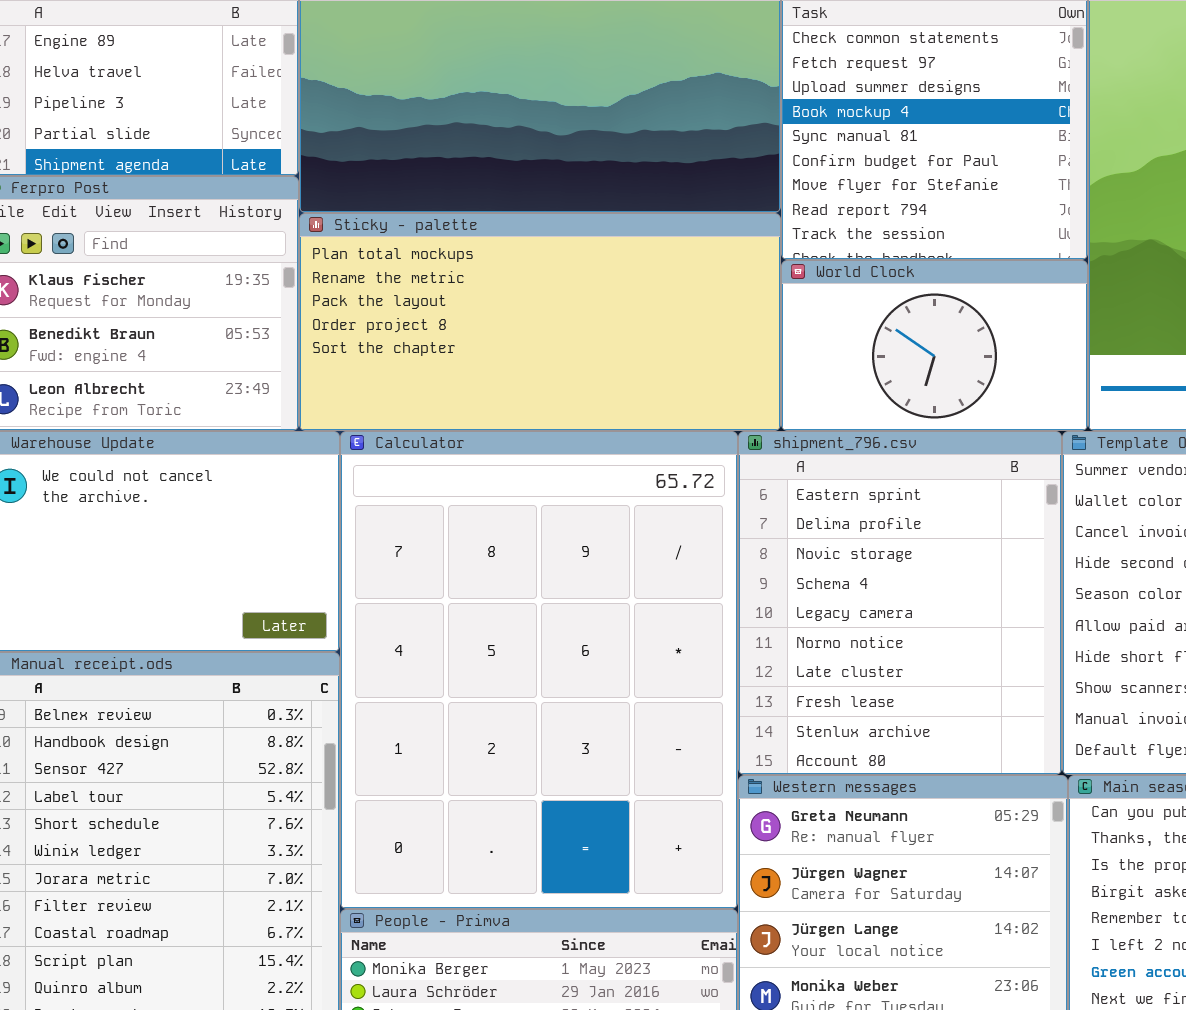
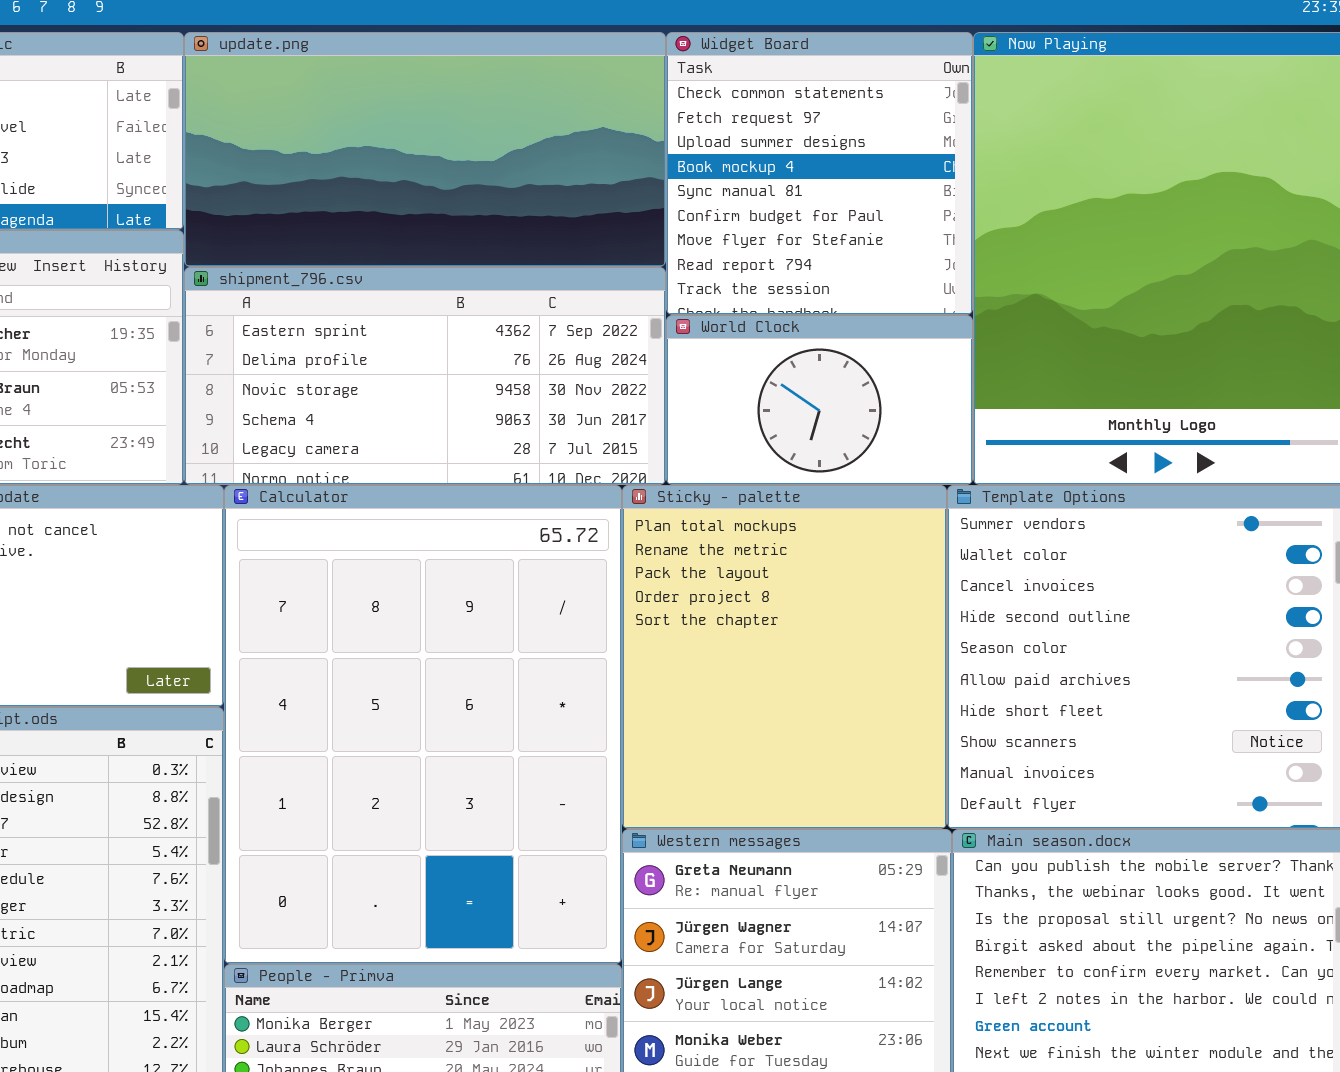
Sticky - palette: [299,213,781,431] -> [622,485,947,829], moved, resized
shipment_796.csv: [738,431,1062,775] -> [184,267,666,485], moved, resized

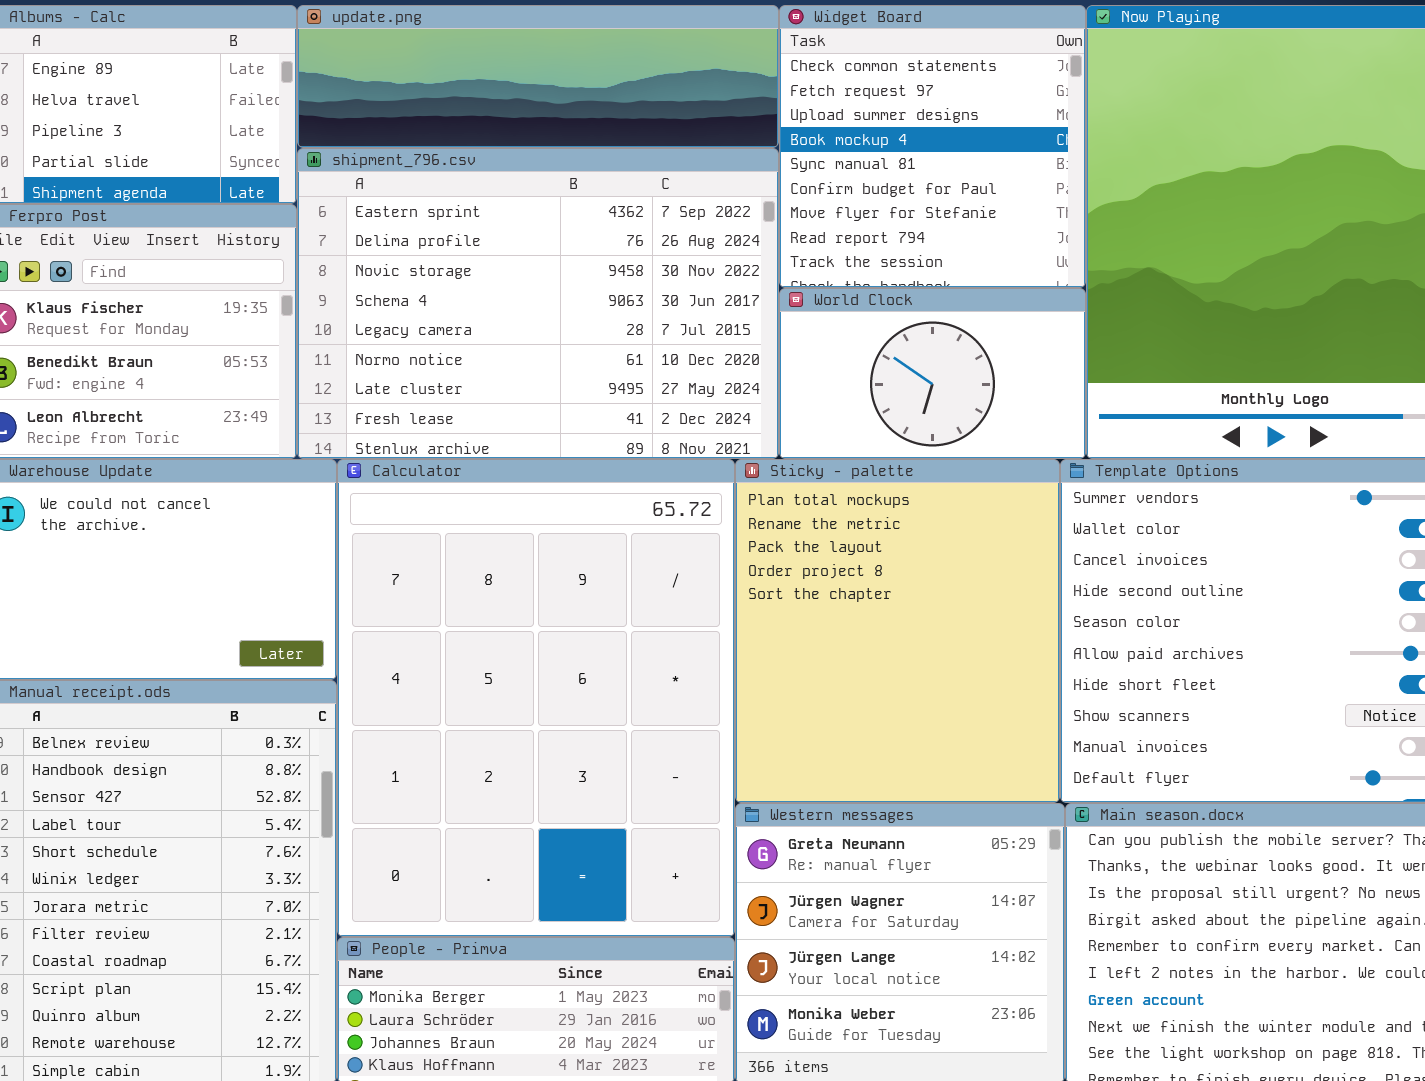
update.png: [184,32,666,267] -> [297,5,779,148], resized
shipment_796.csv: [184,267,666,485] -> [297,148,779,459], resized

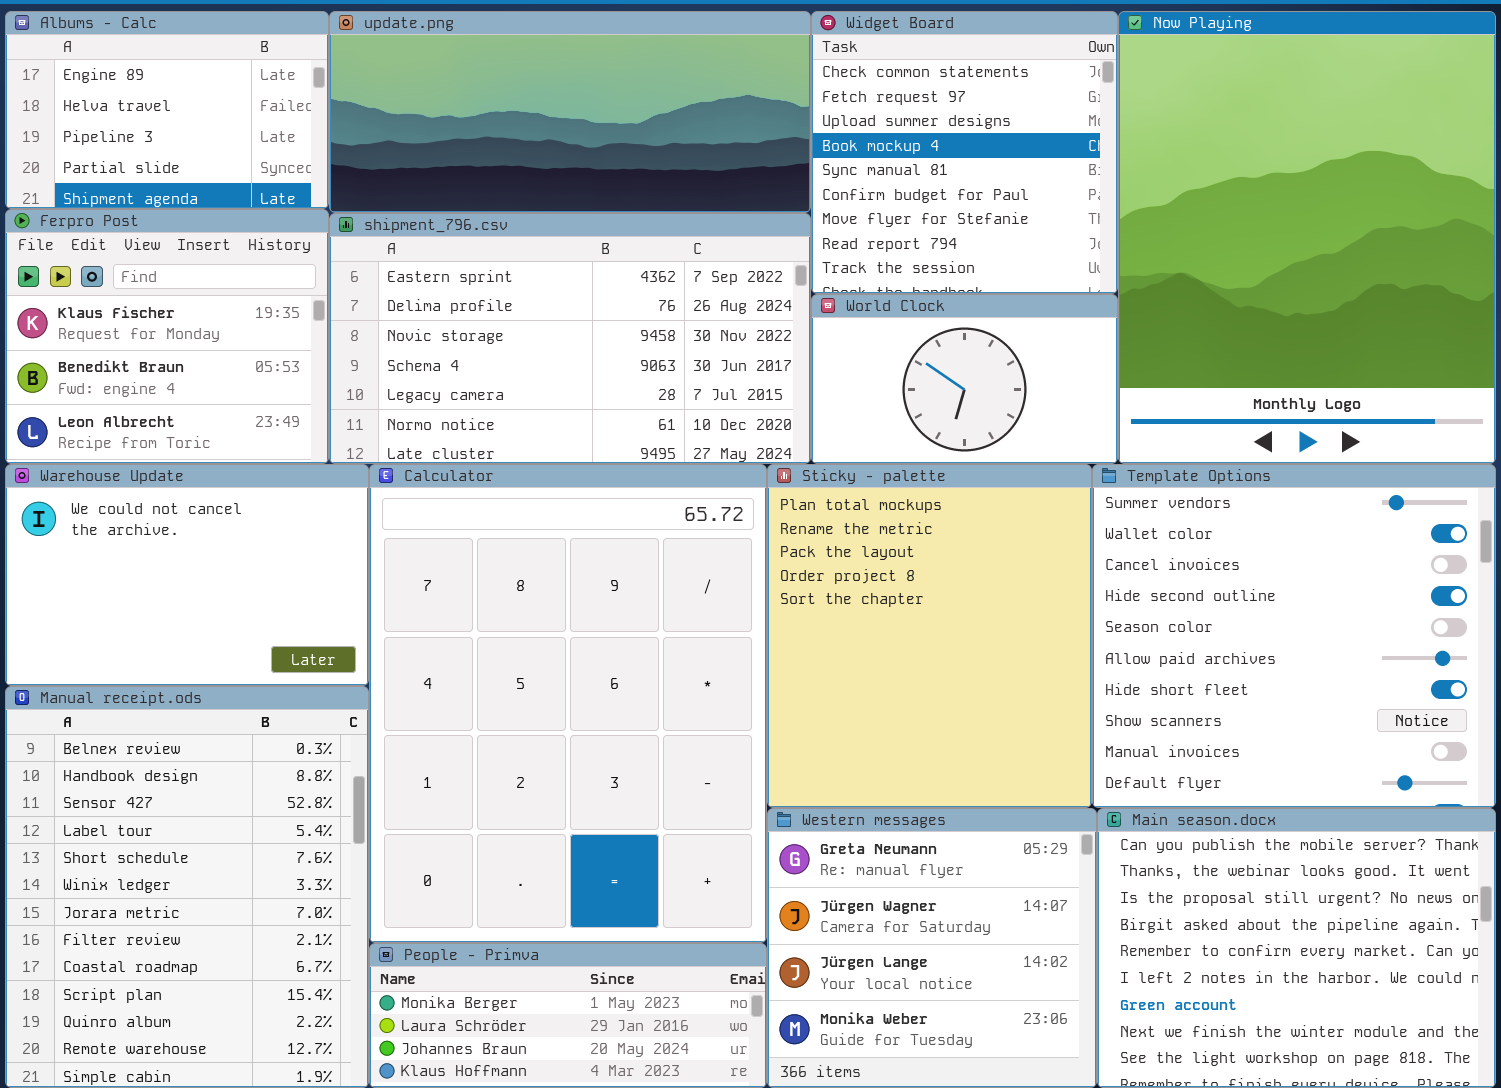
update.png: [297,5,779,148] -> [329,11,811,213], resized
shipment_796.csv: [297,148,779,459] -> [329,213,811,464], resized

